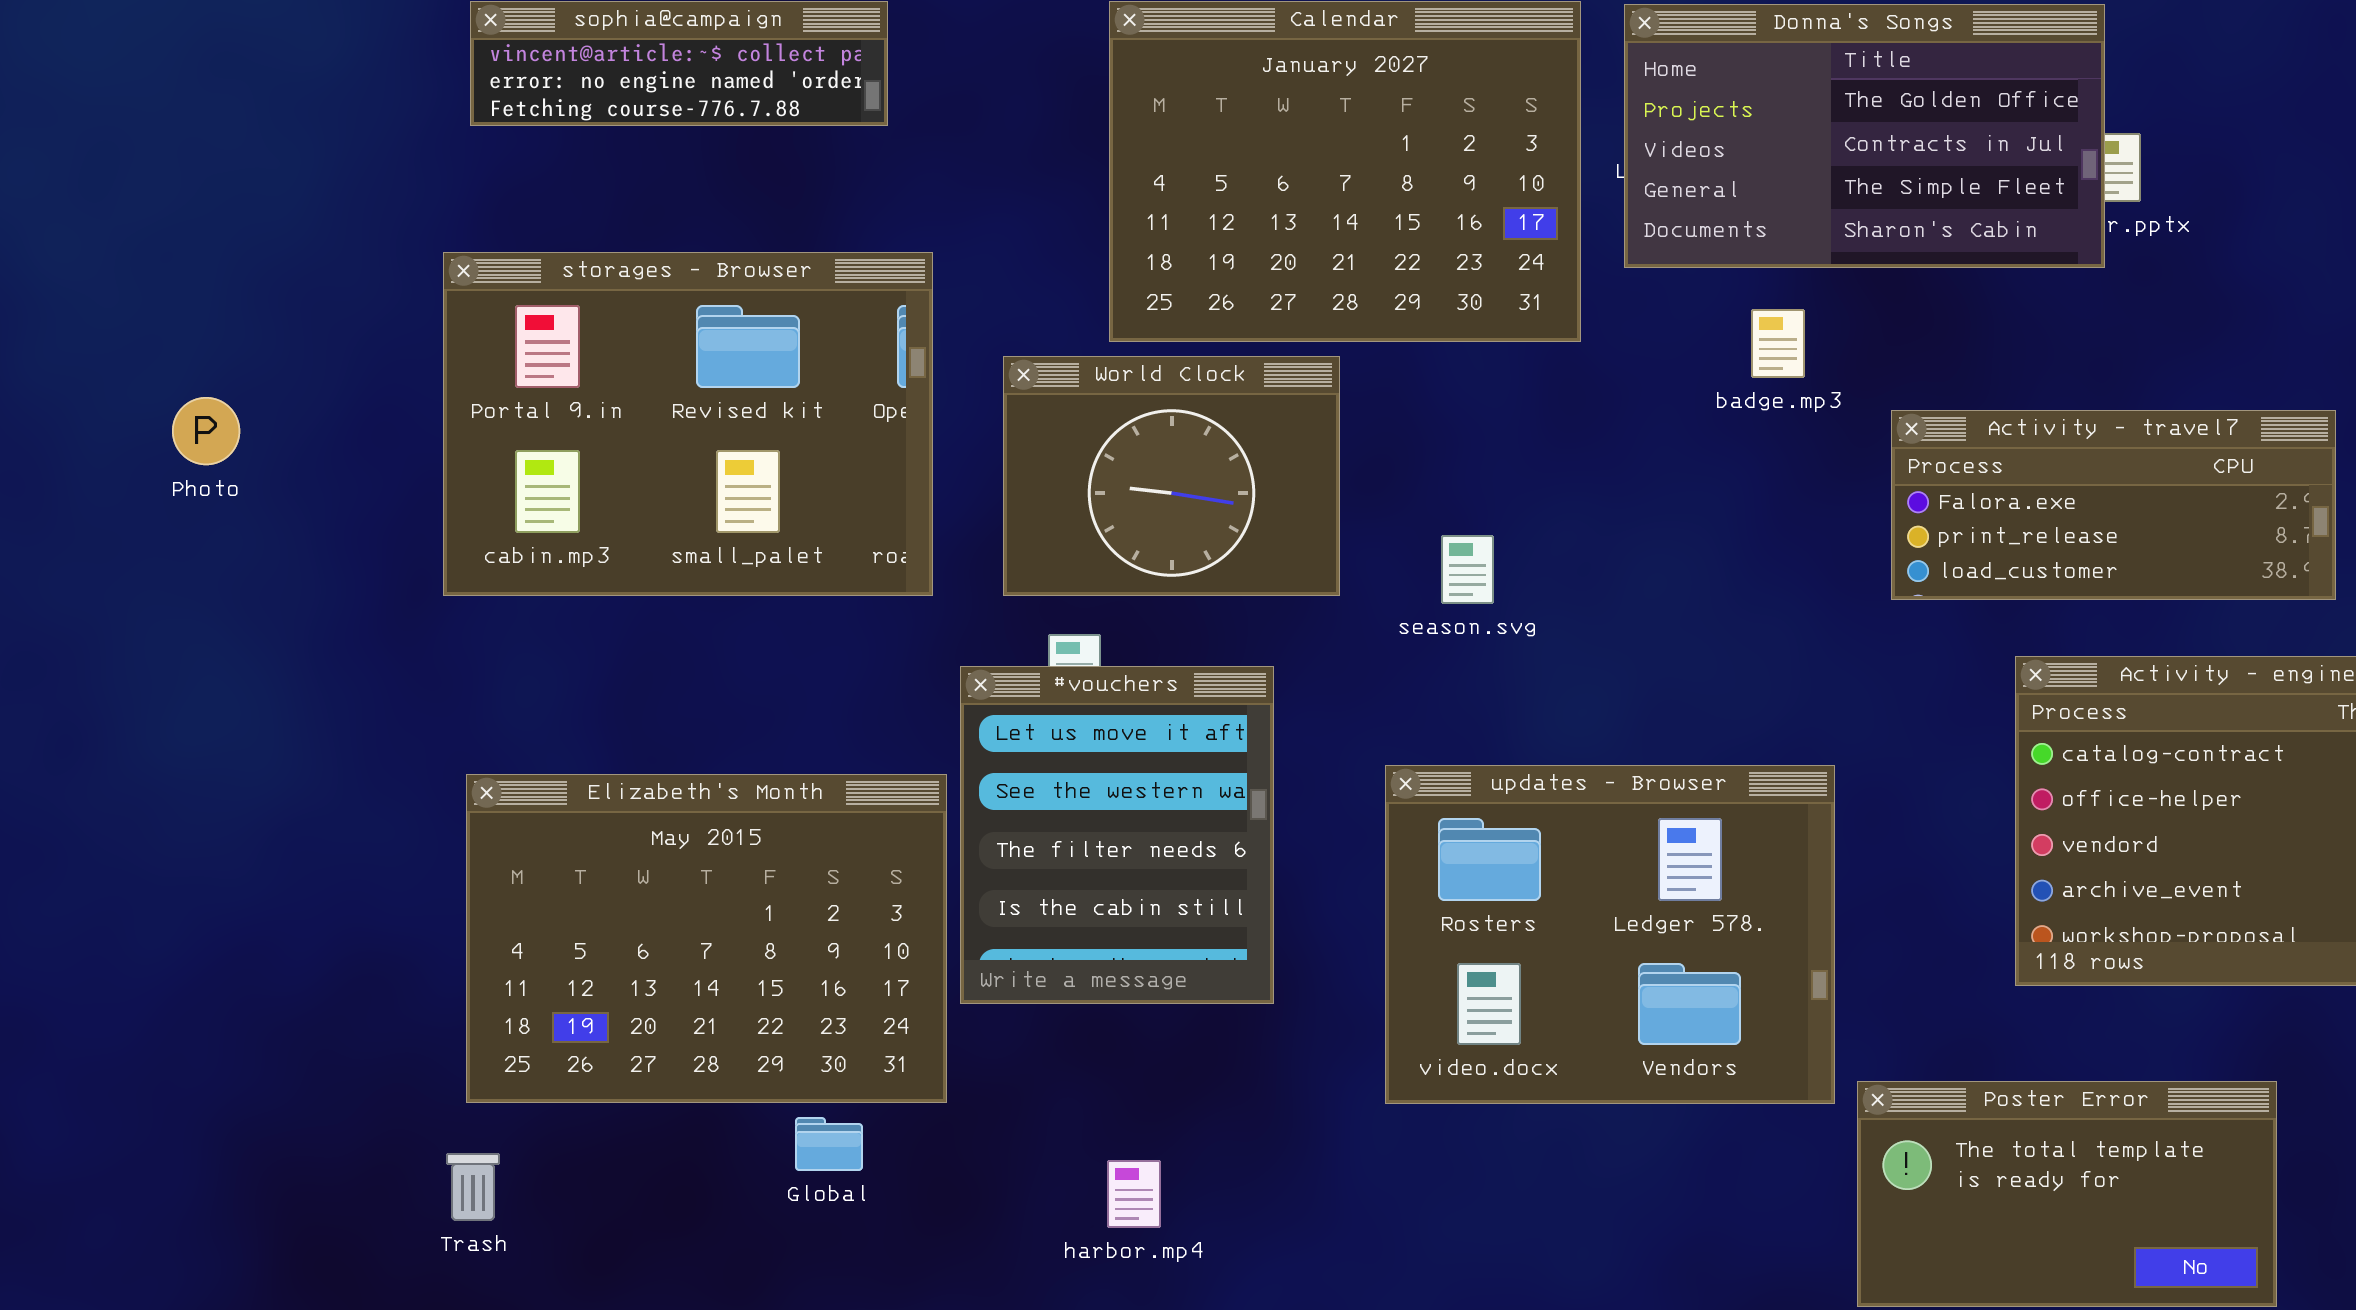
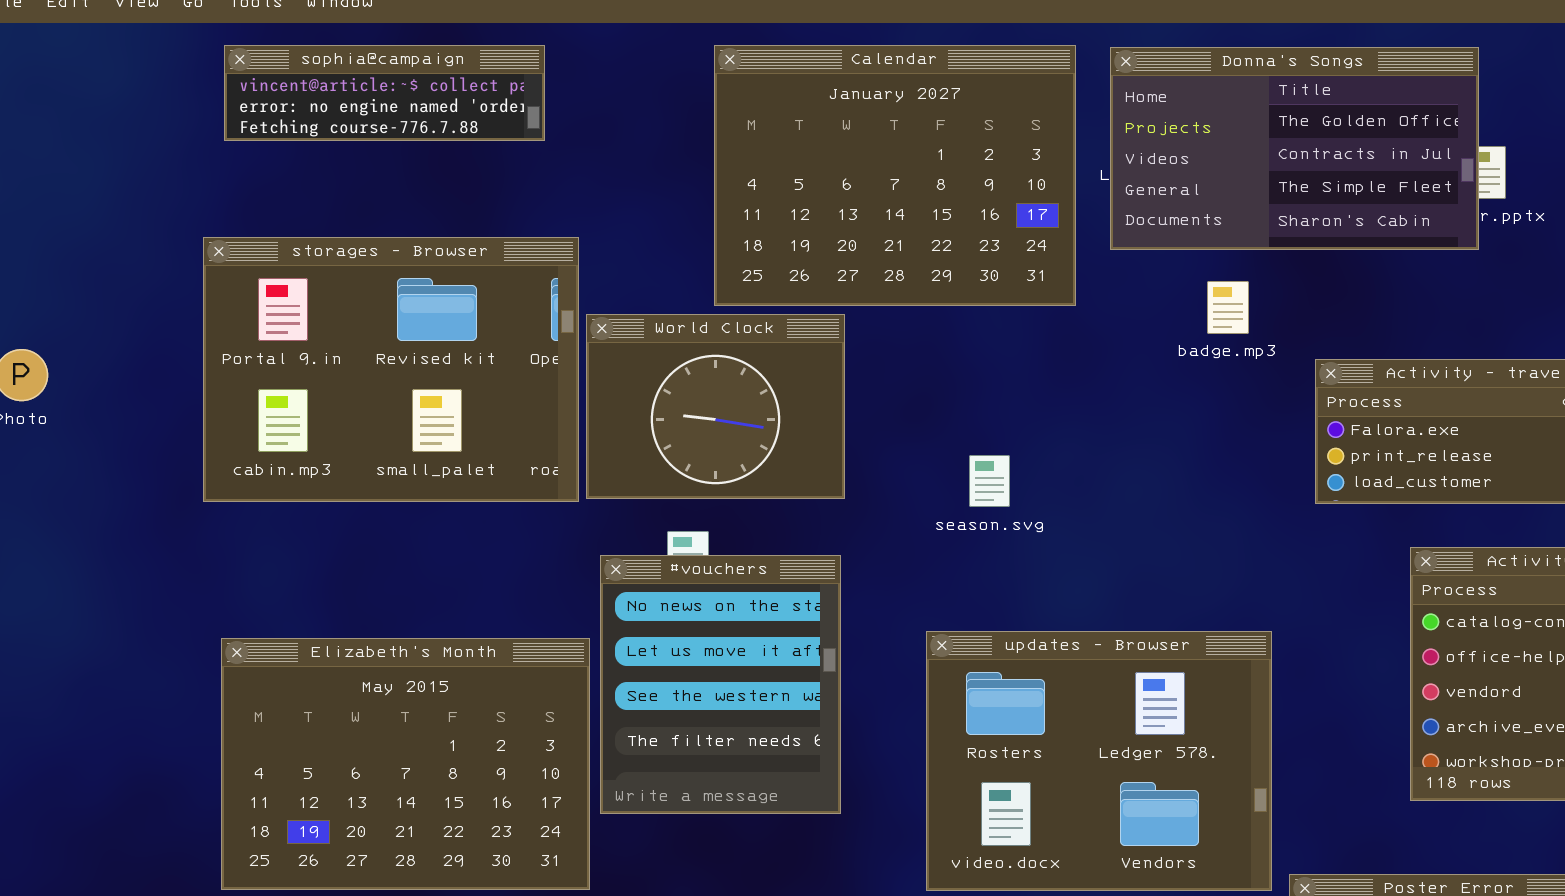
World Clock: [1003,356,1340,596] -> [586,314,845,499], moved
#vouchers: [960,666,1274,1004] -> [600,555,841,814], scrolled up 1 row

